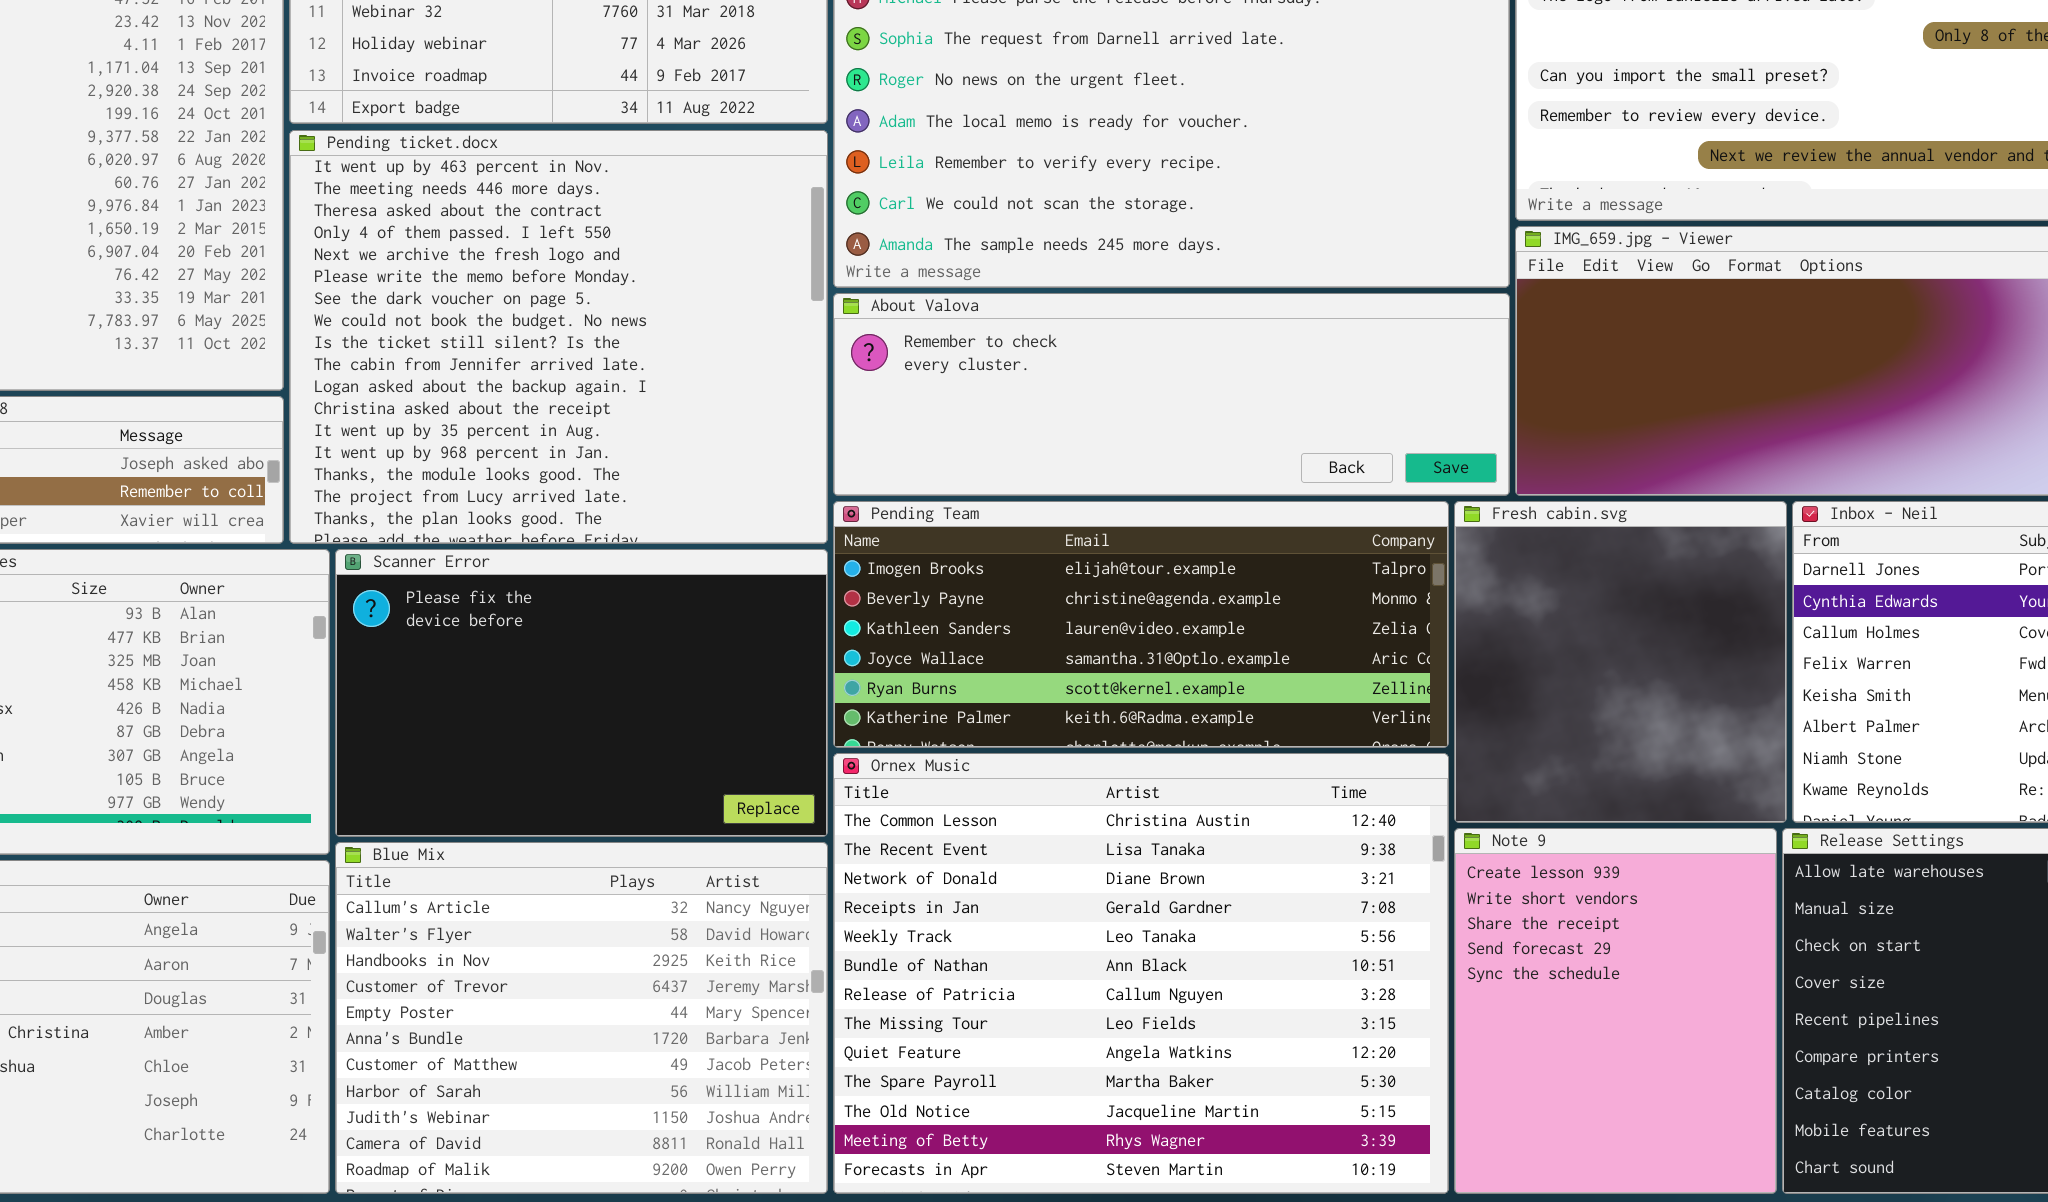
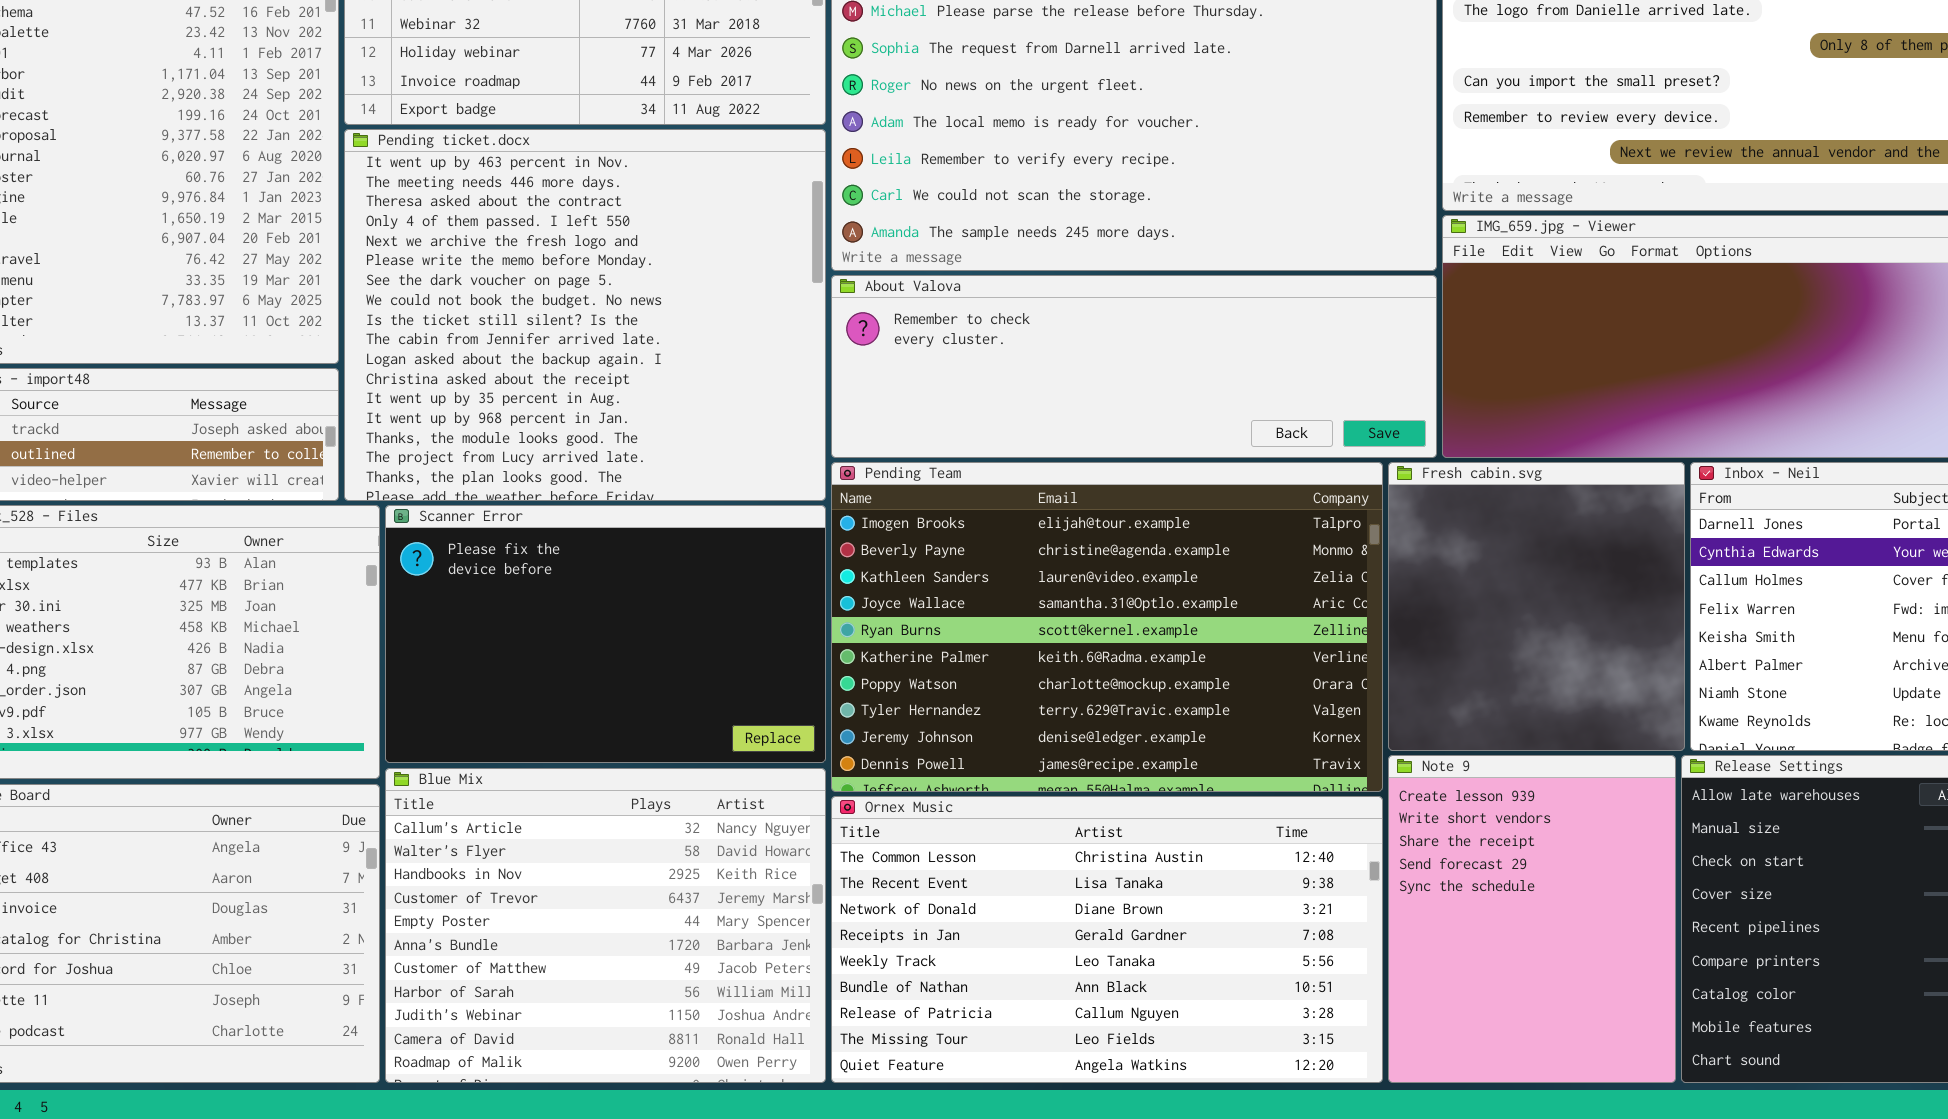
Pending Team: [833,501,1449,748] -> [831,462,1383,792], resized
Ornex Music: [833,753,1449,1194] -> [831,796,1383,1083], resized

